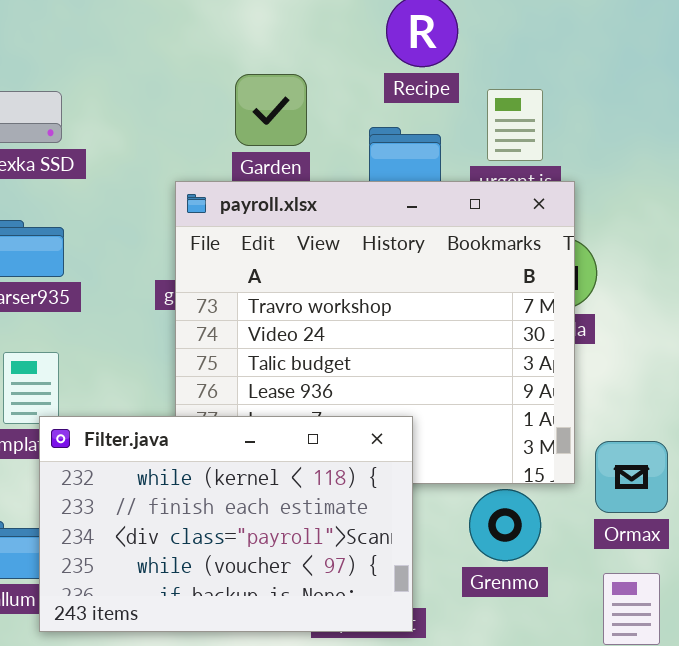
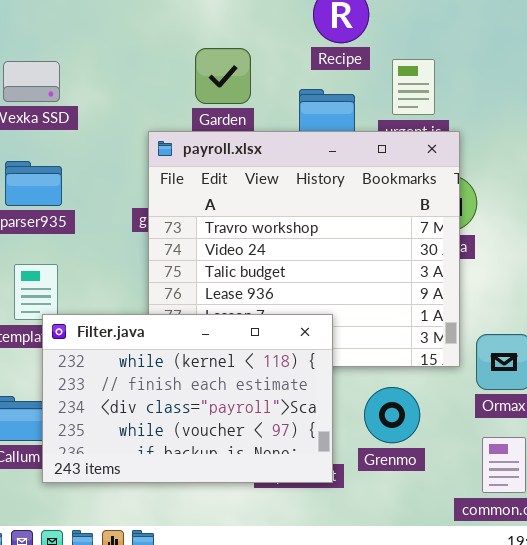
Grenmo: [469,489,541,561] -> [364,387,420,443], moved

